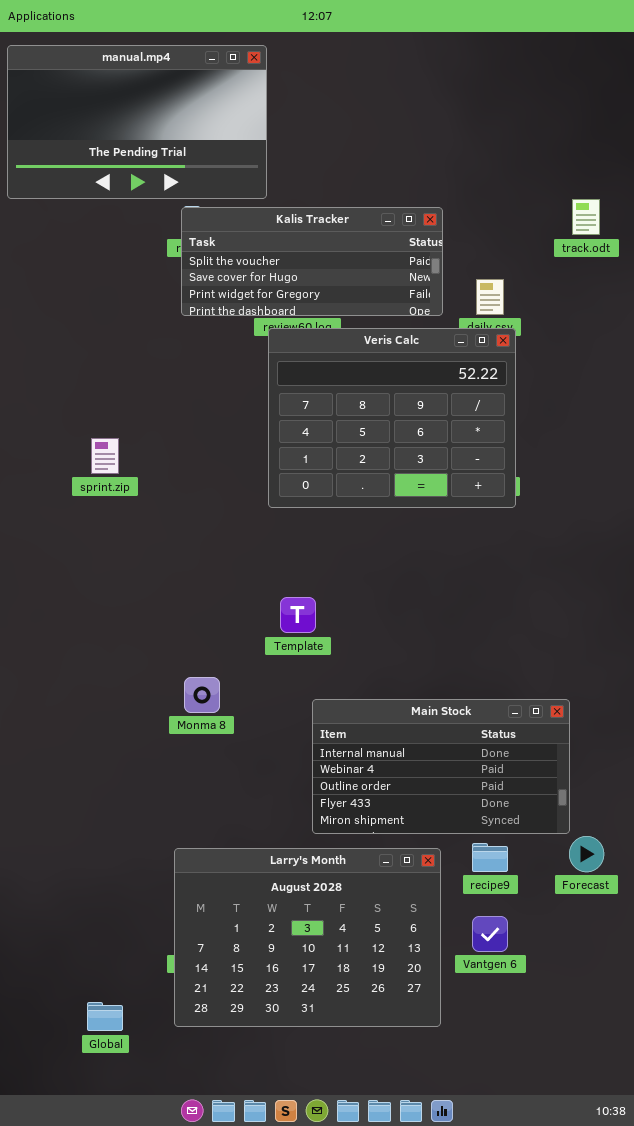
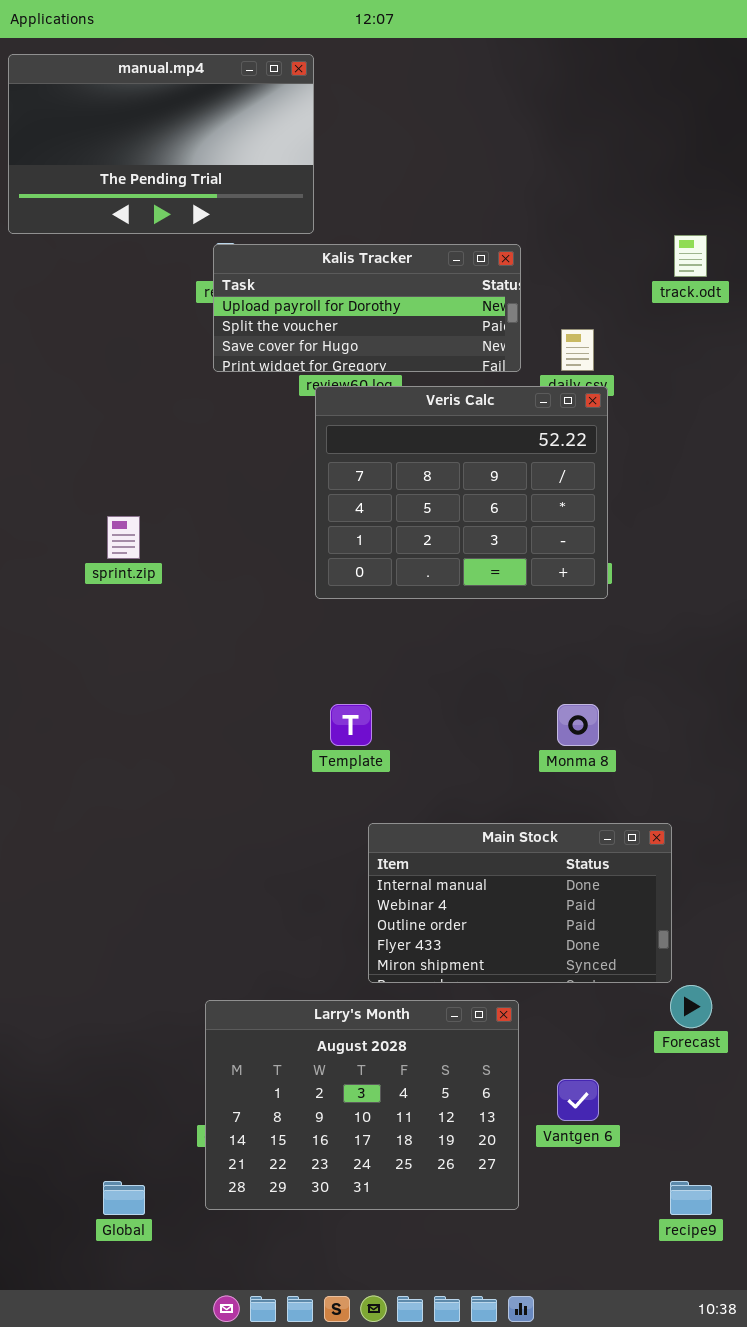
Kalis Tracker: [181,207,443,316] -> [213,244,521,372], scrolled up 1 row
Monma 8: [184,677,220,713] -> [557,704,599,746], moved
recipe9: [472,843,508,872] -> [670,1181,712,1215], moved

